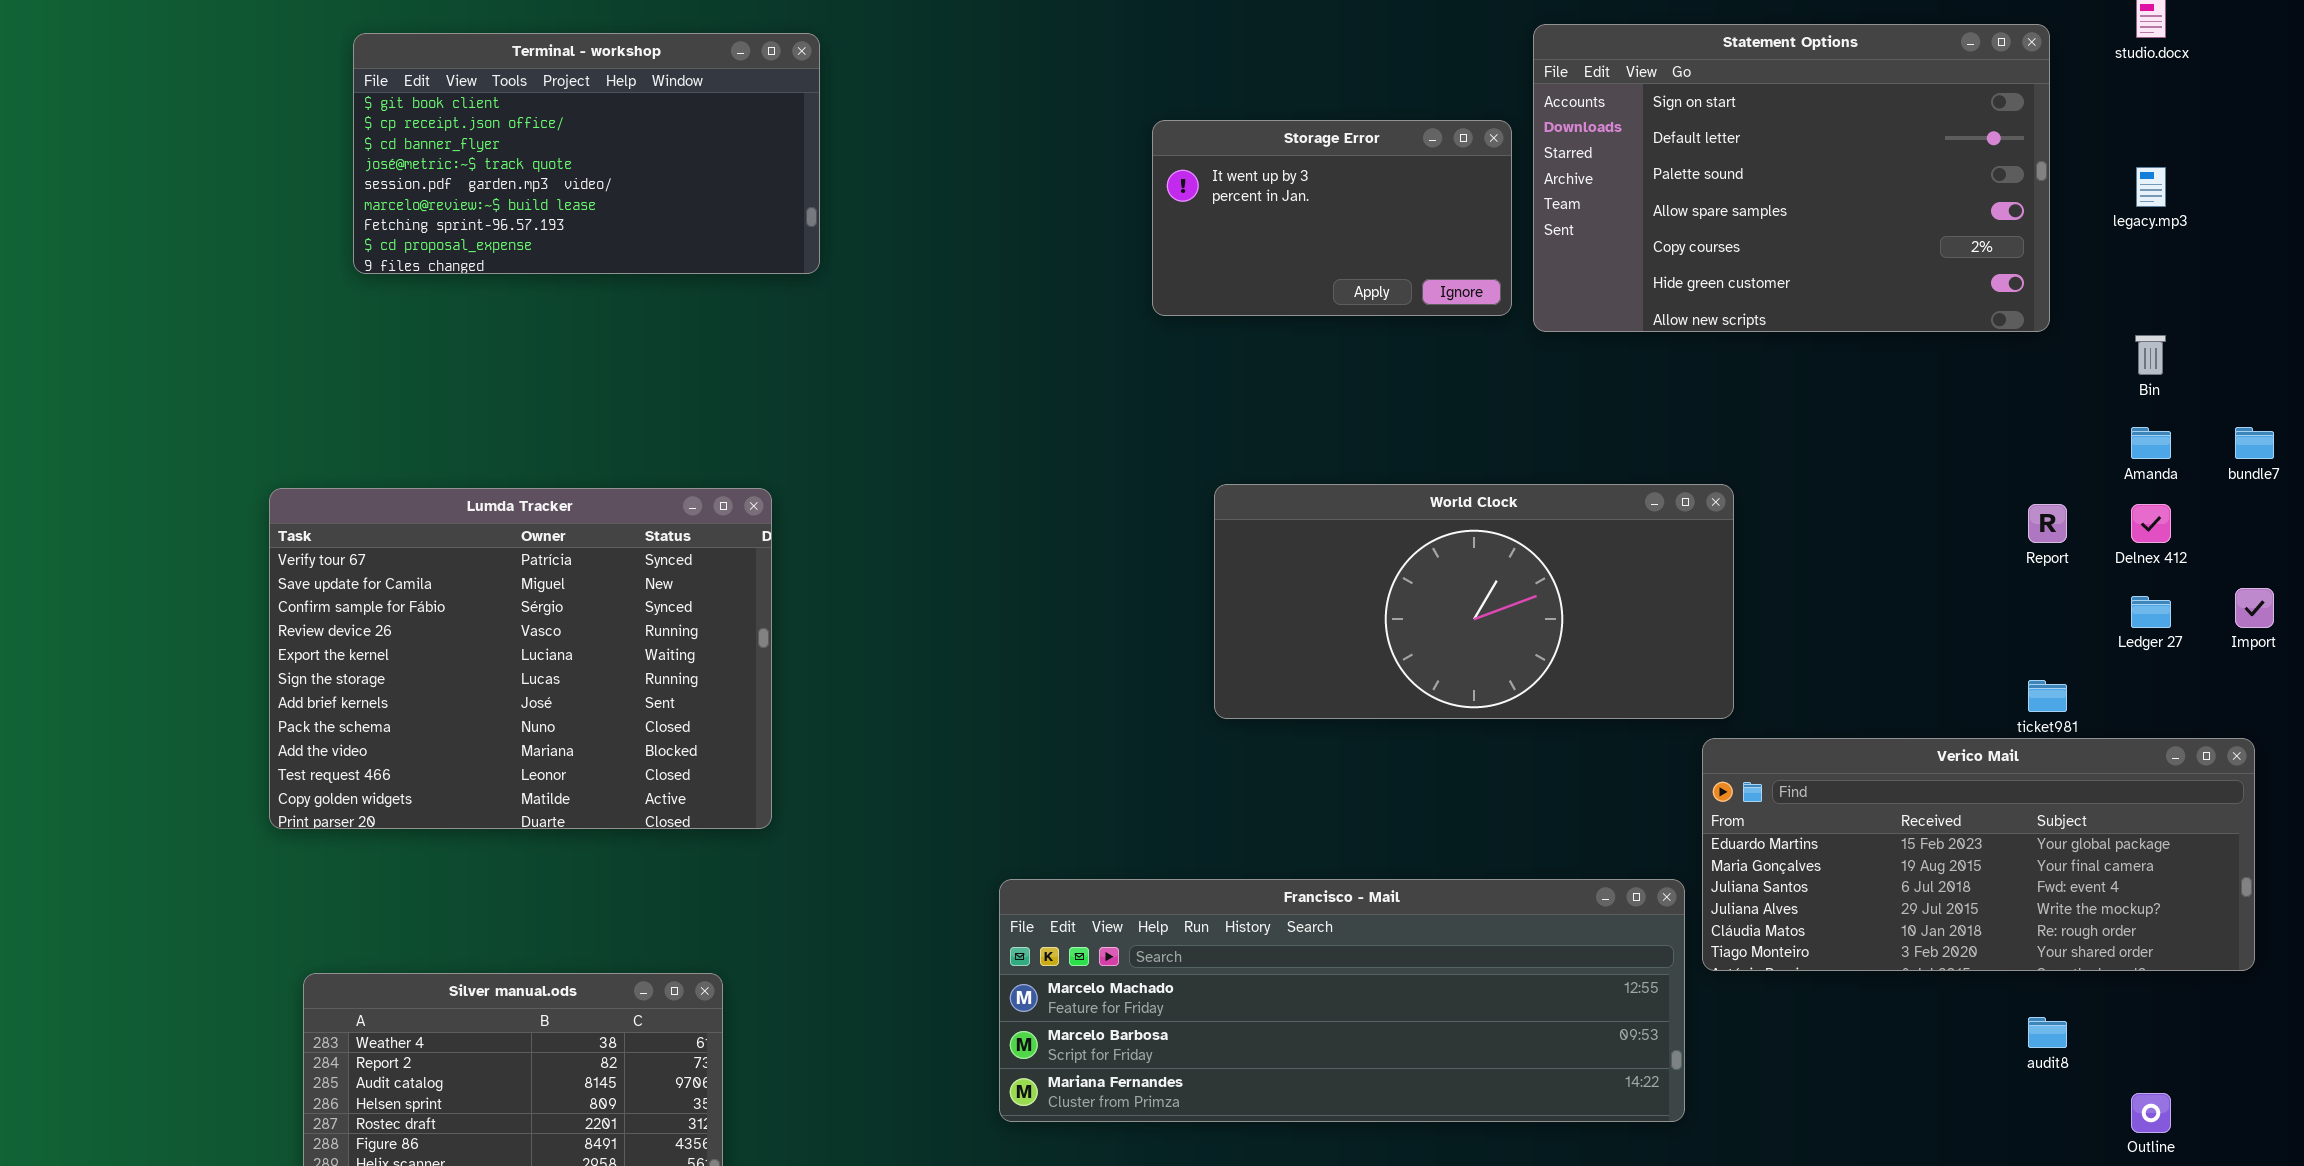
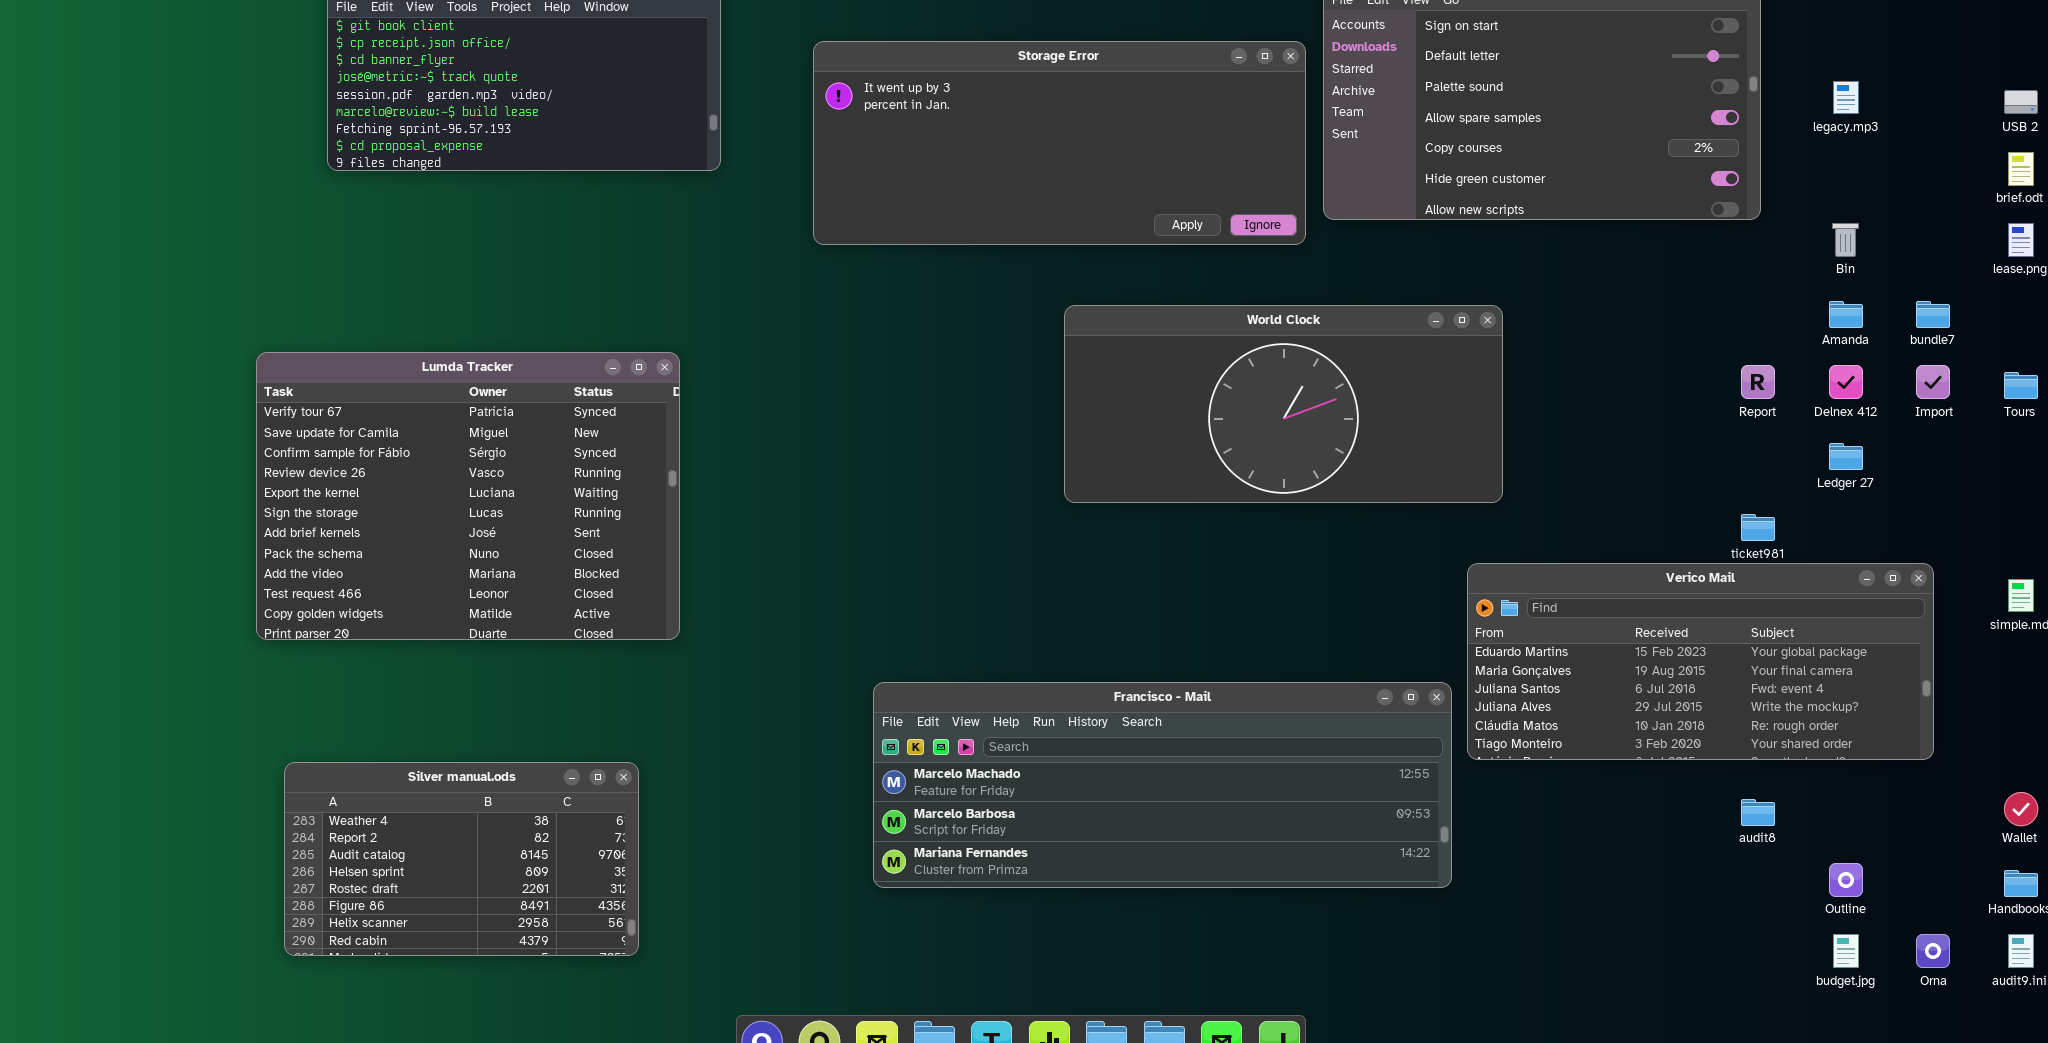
Storage Error: [1152,120,1512,316] -> [813,41,1306,245], resized
World Clock: [1214,484,1734,719] -> [1064,305,1503,503], moved
Import: [2235,588,2274,628] -> [1916,365,1950,399], moved

